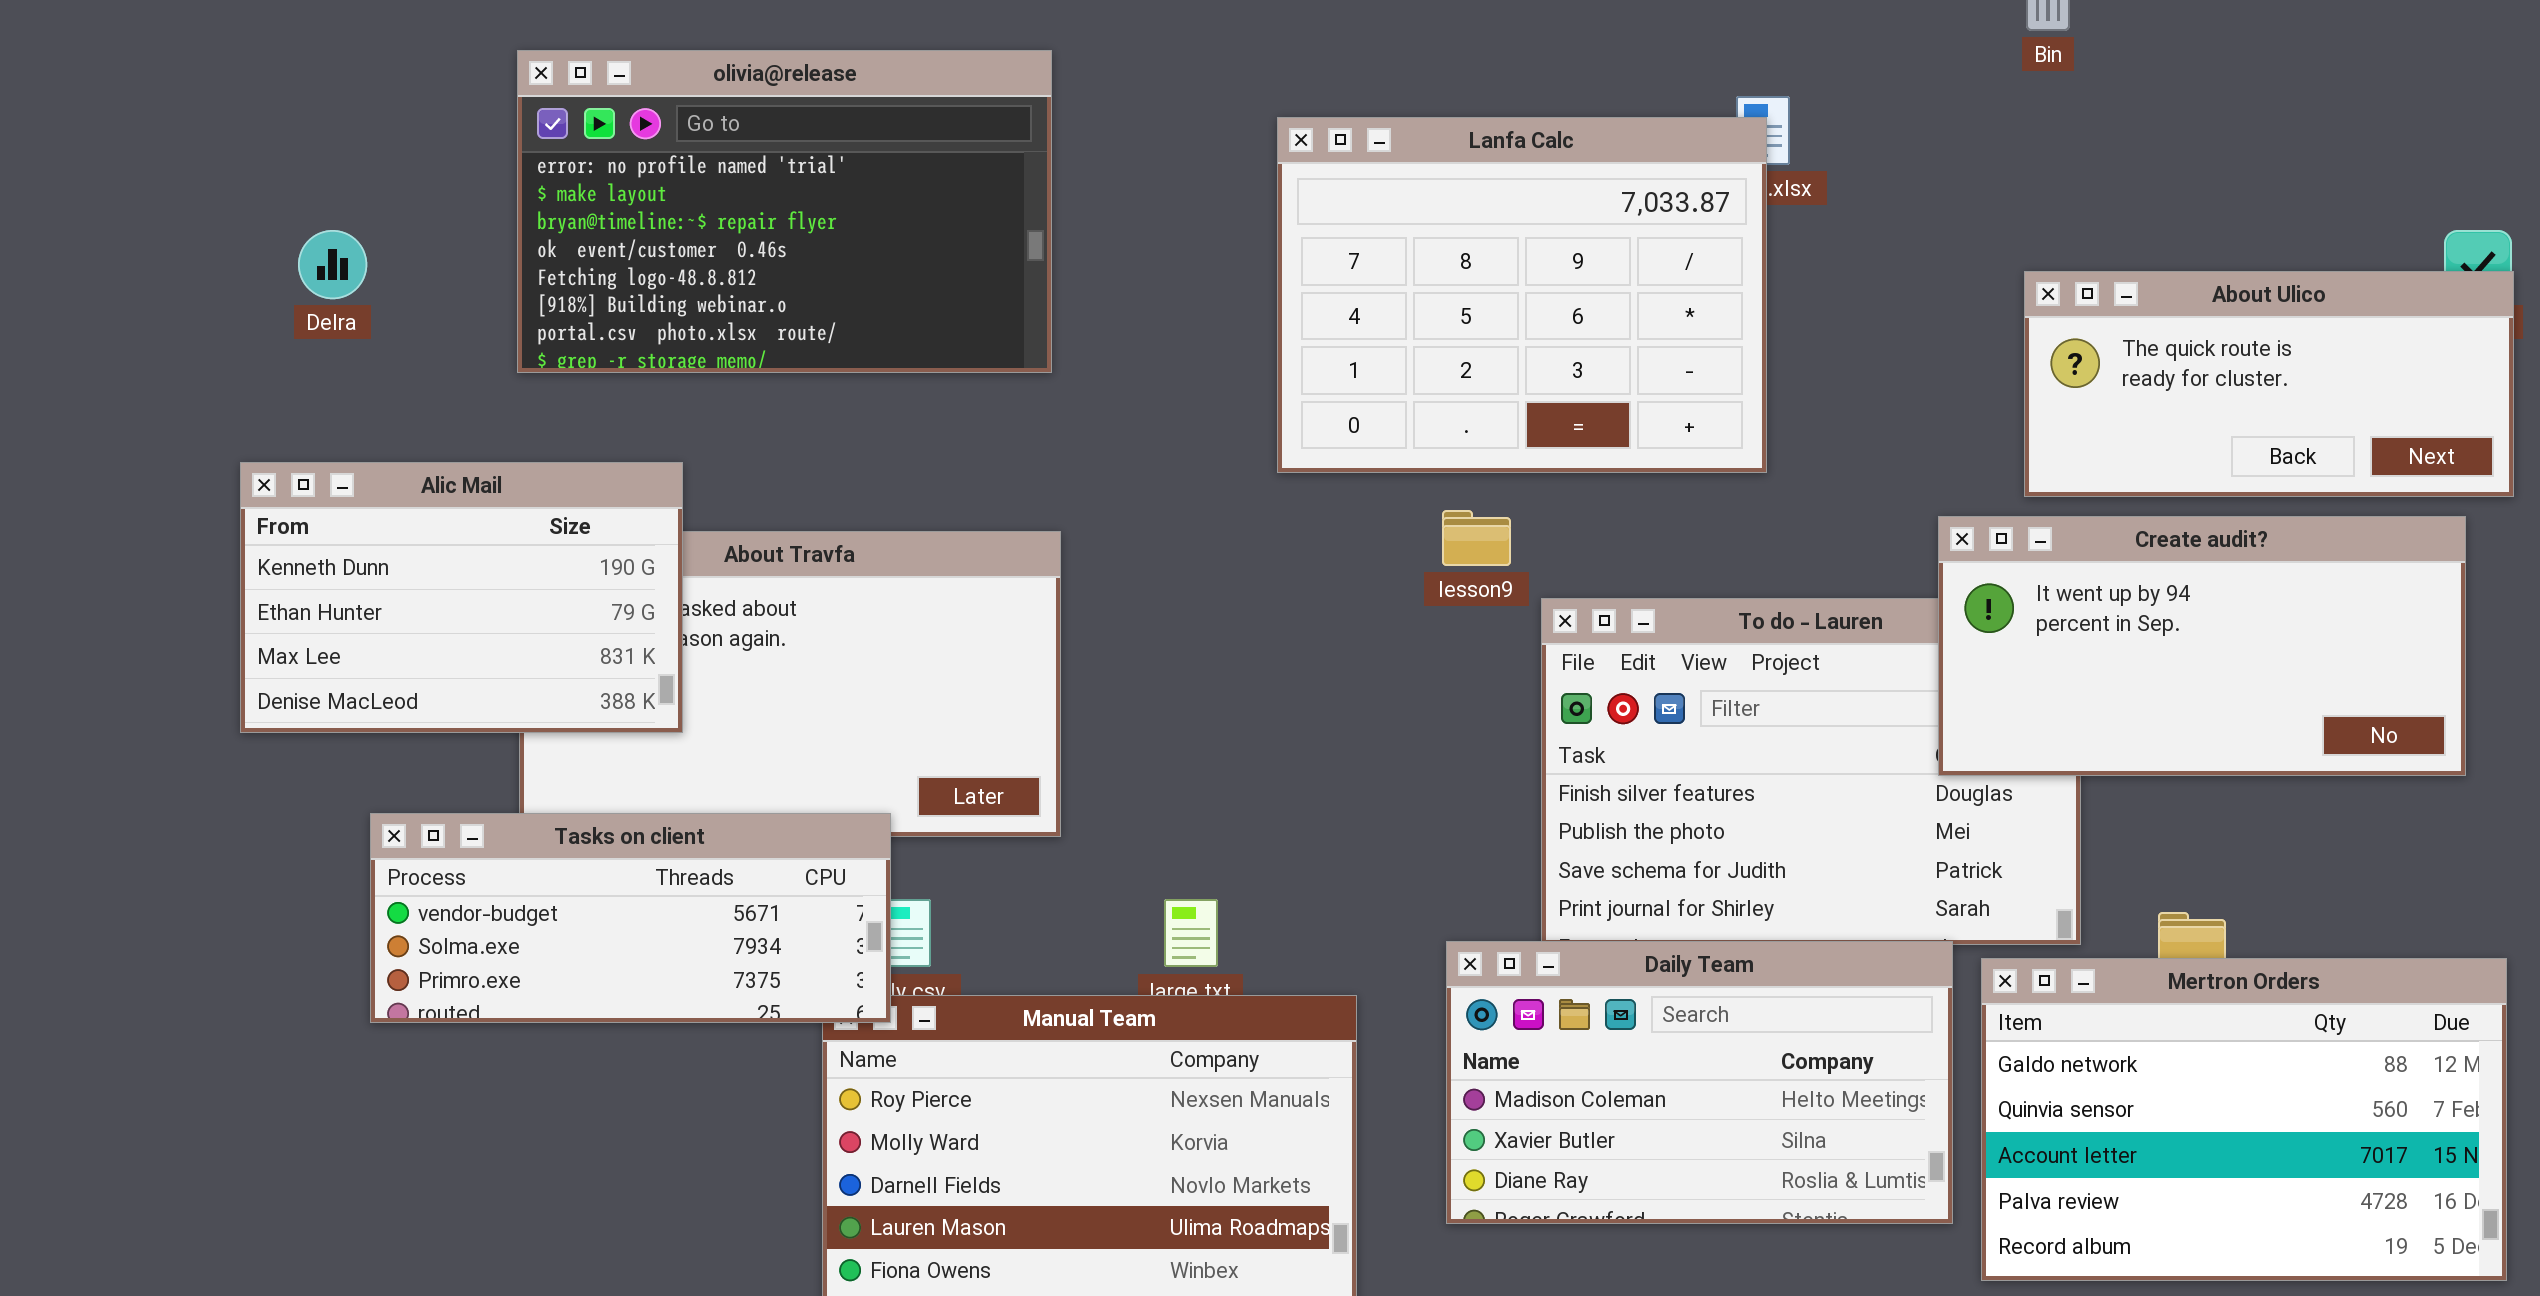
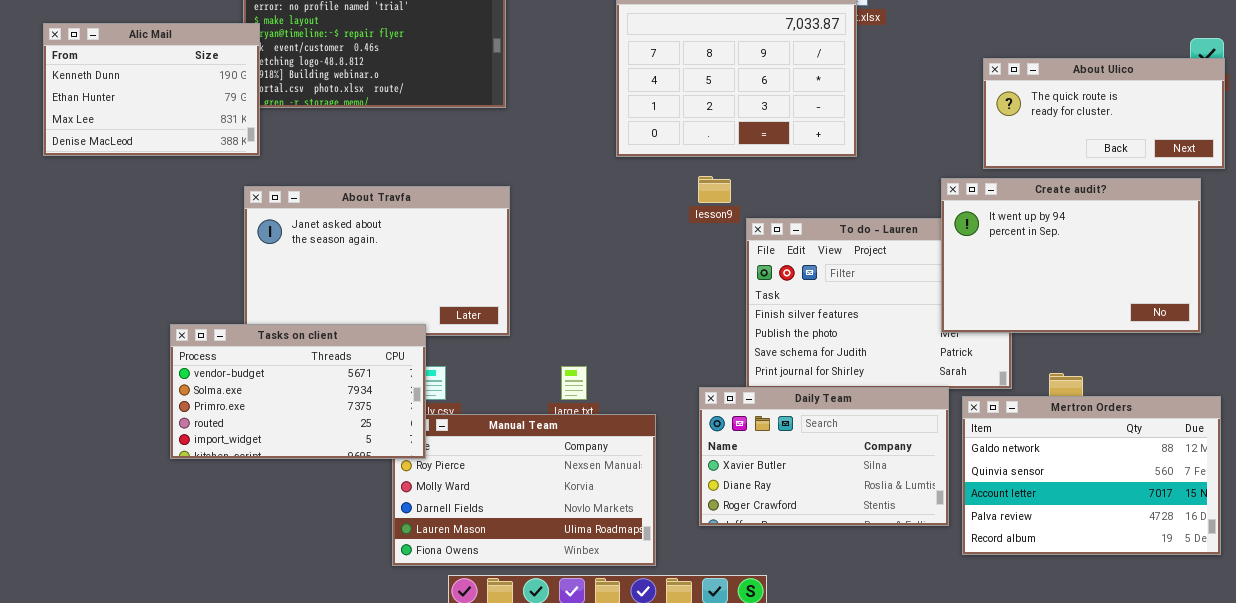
Alic Mail: [240,462,683,733] -> [43,23,260,156], moved
Create audit?: [1938,516,2466,776] -> [941,178,1201,333], resized
Tasks on client: [370,813,891,1023] -> [170,324,426,459], resized
Daily Team: [1446,941,1953,1224] -> [699,387,949,526], scrolled down 1 row

